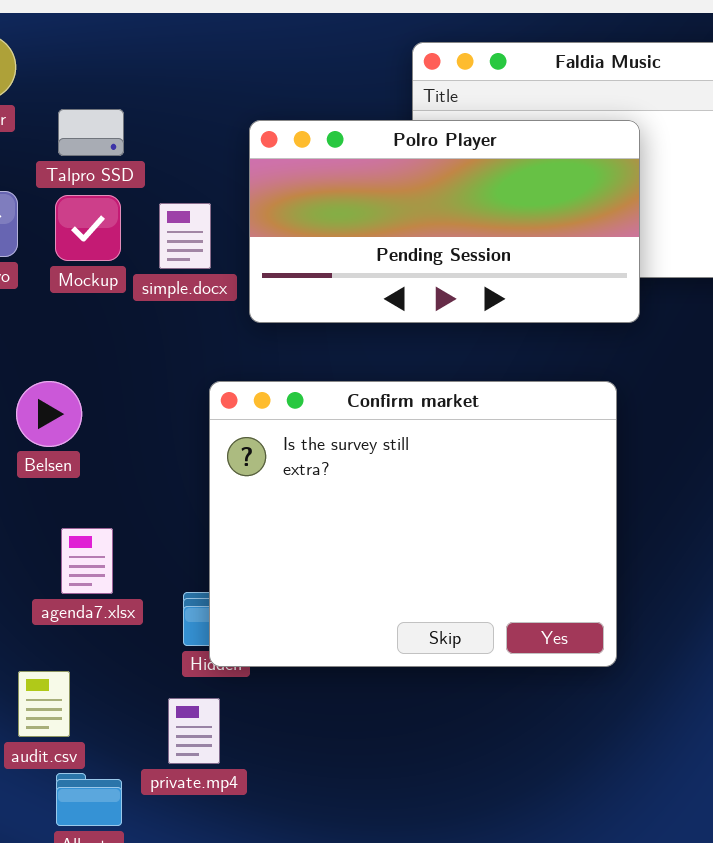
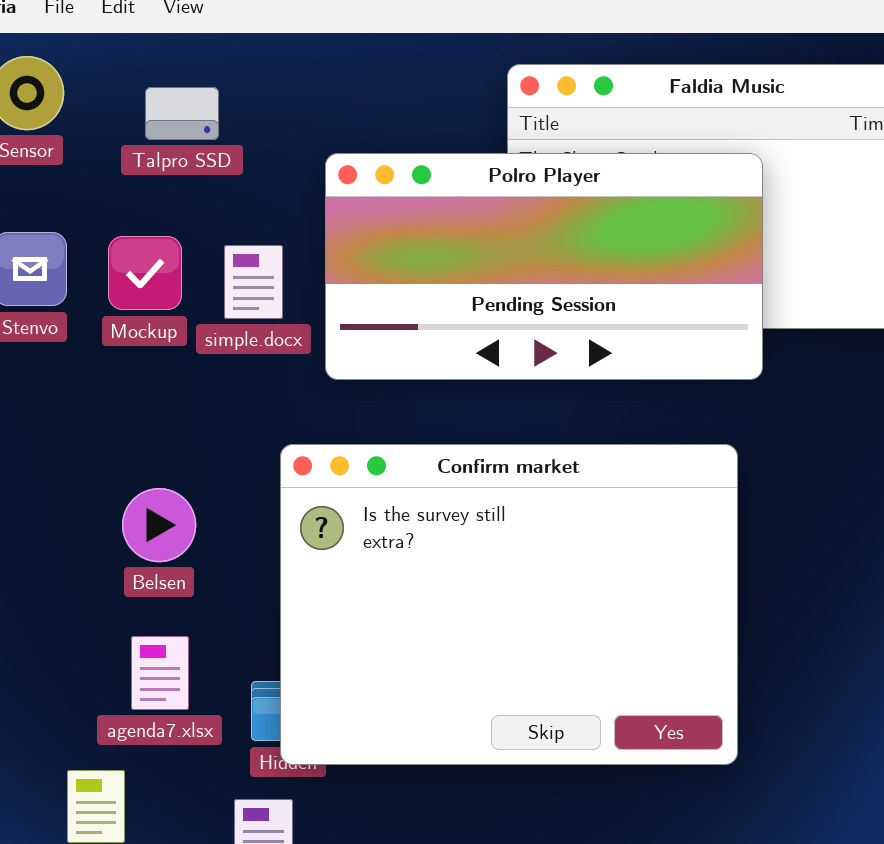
Talpro SSD: [58,109,124,156] -> [145,87,219,140], moved
Belsen: [16,381,82,447] -> [122,488,196,562], moved
agenda7.xlsx: [61,528,113,594] -> [131,636,189,710], moved

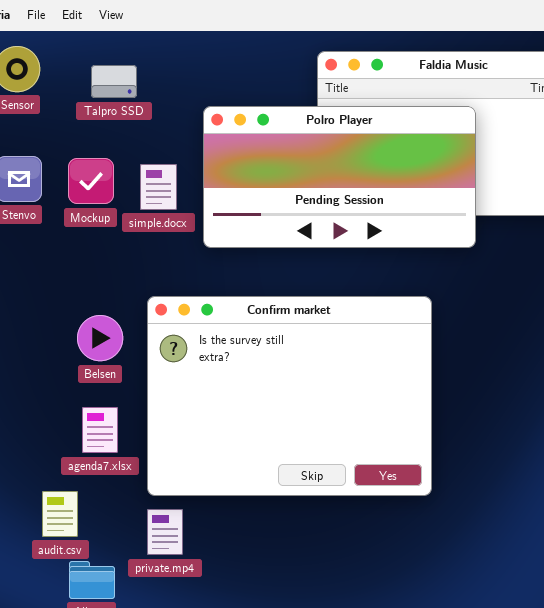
Confirm market: [280,444,738,765] -> [147,296,432,496], moved

